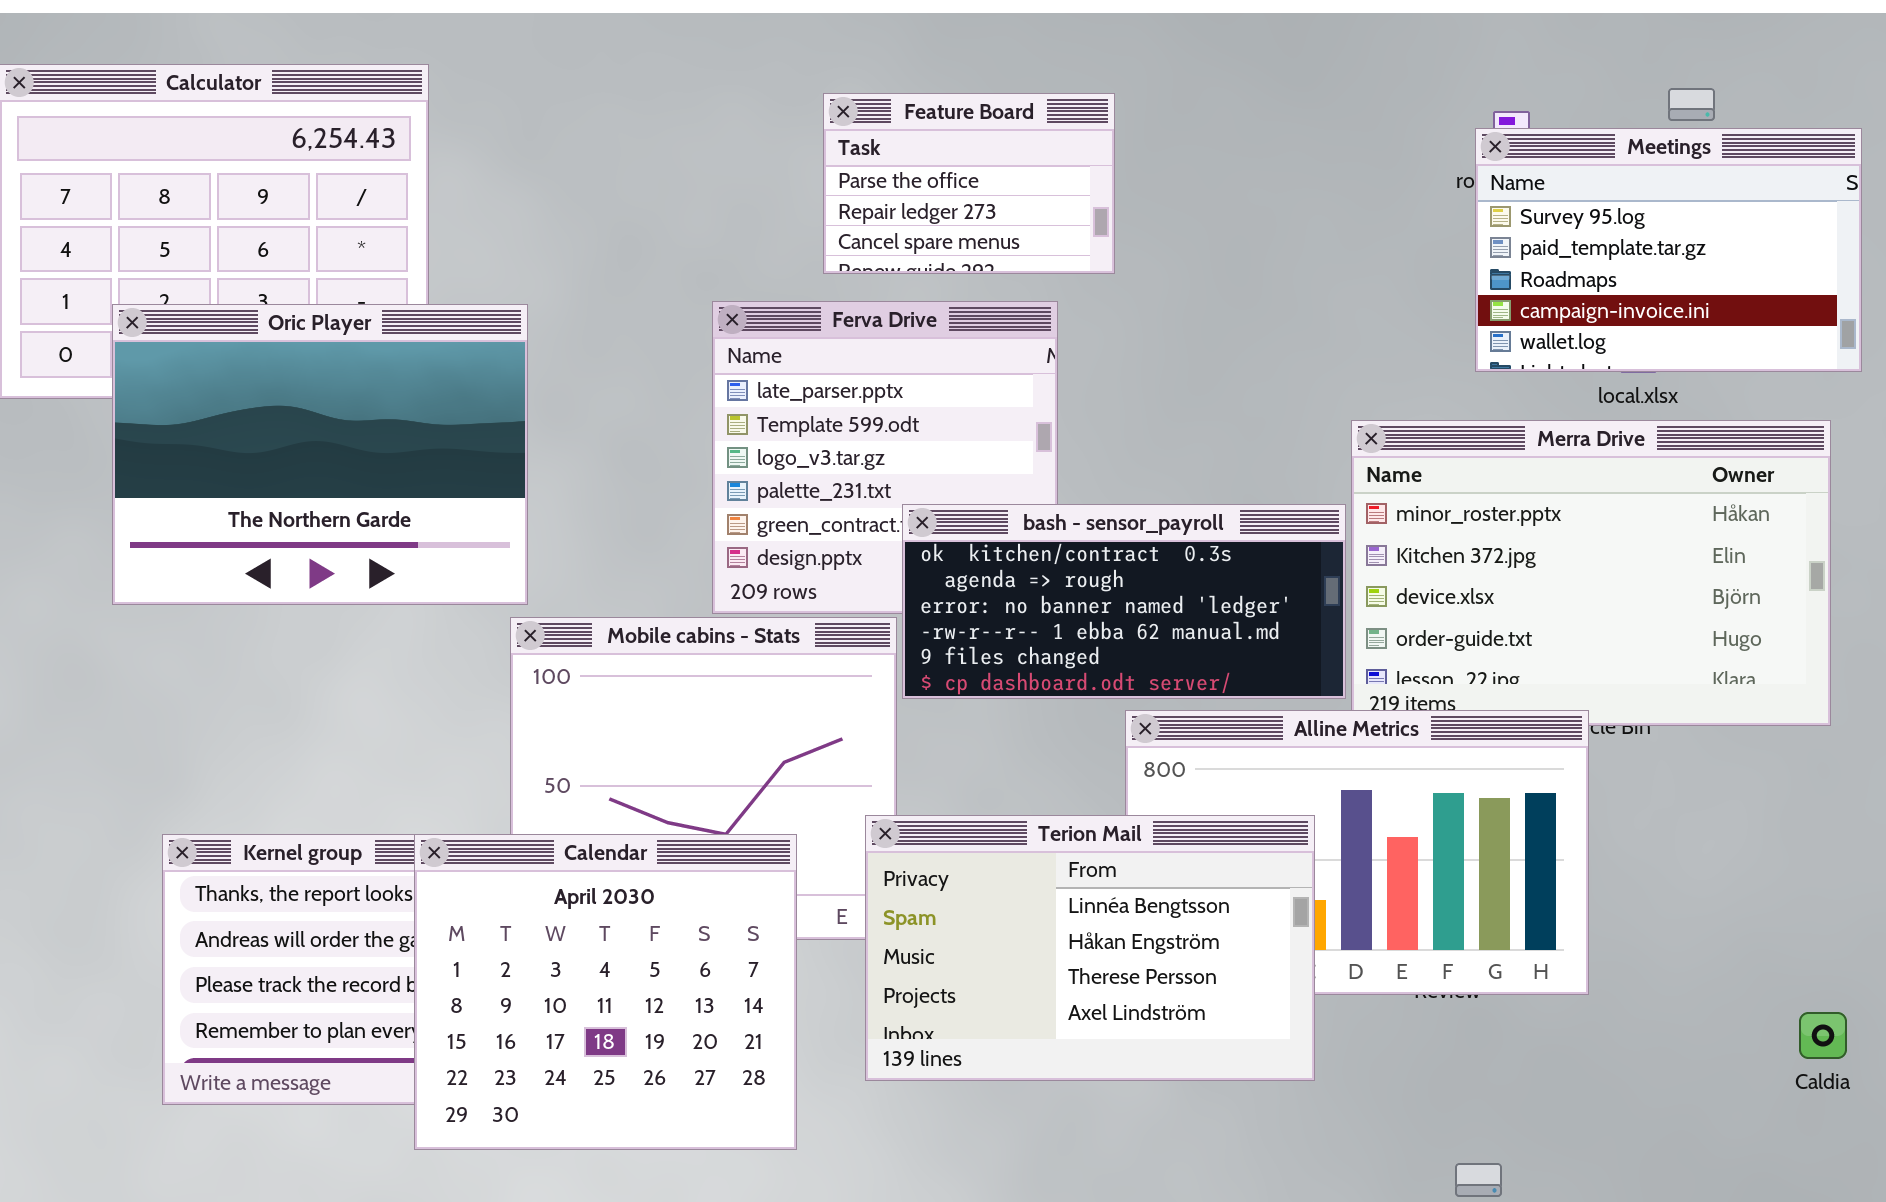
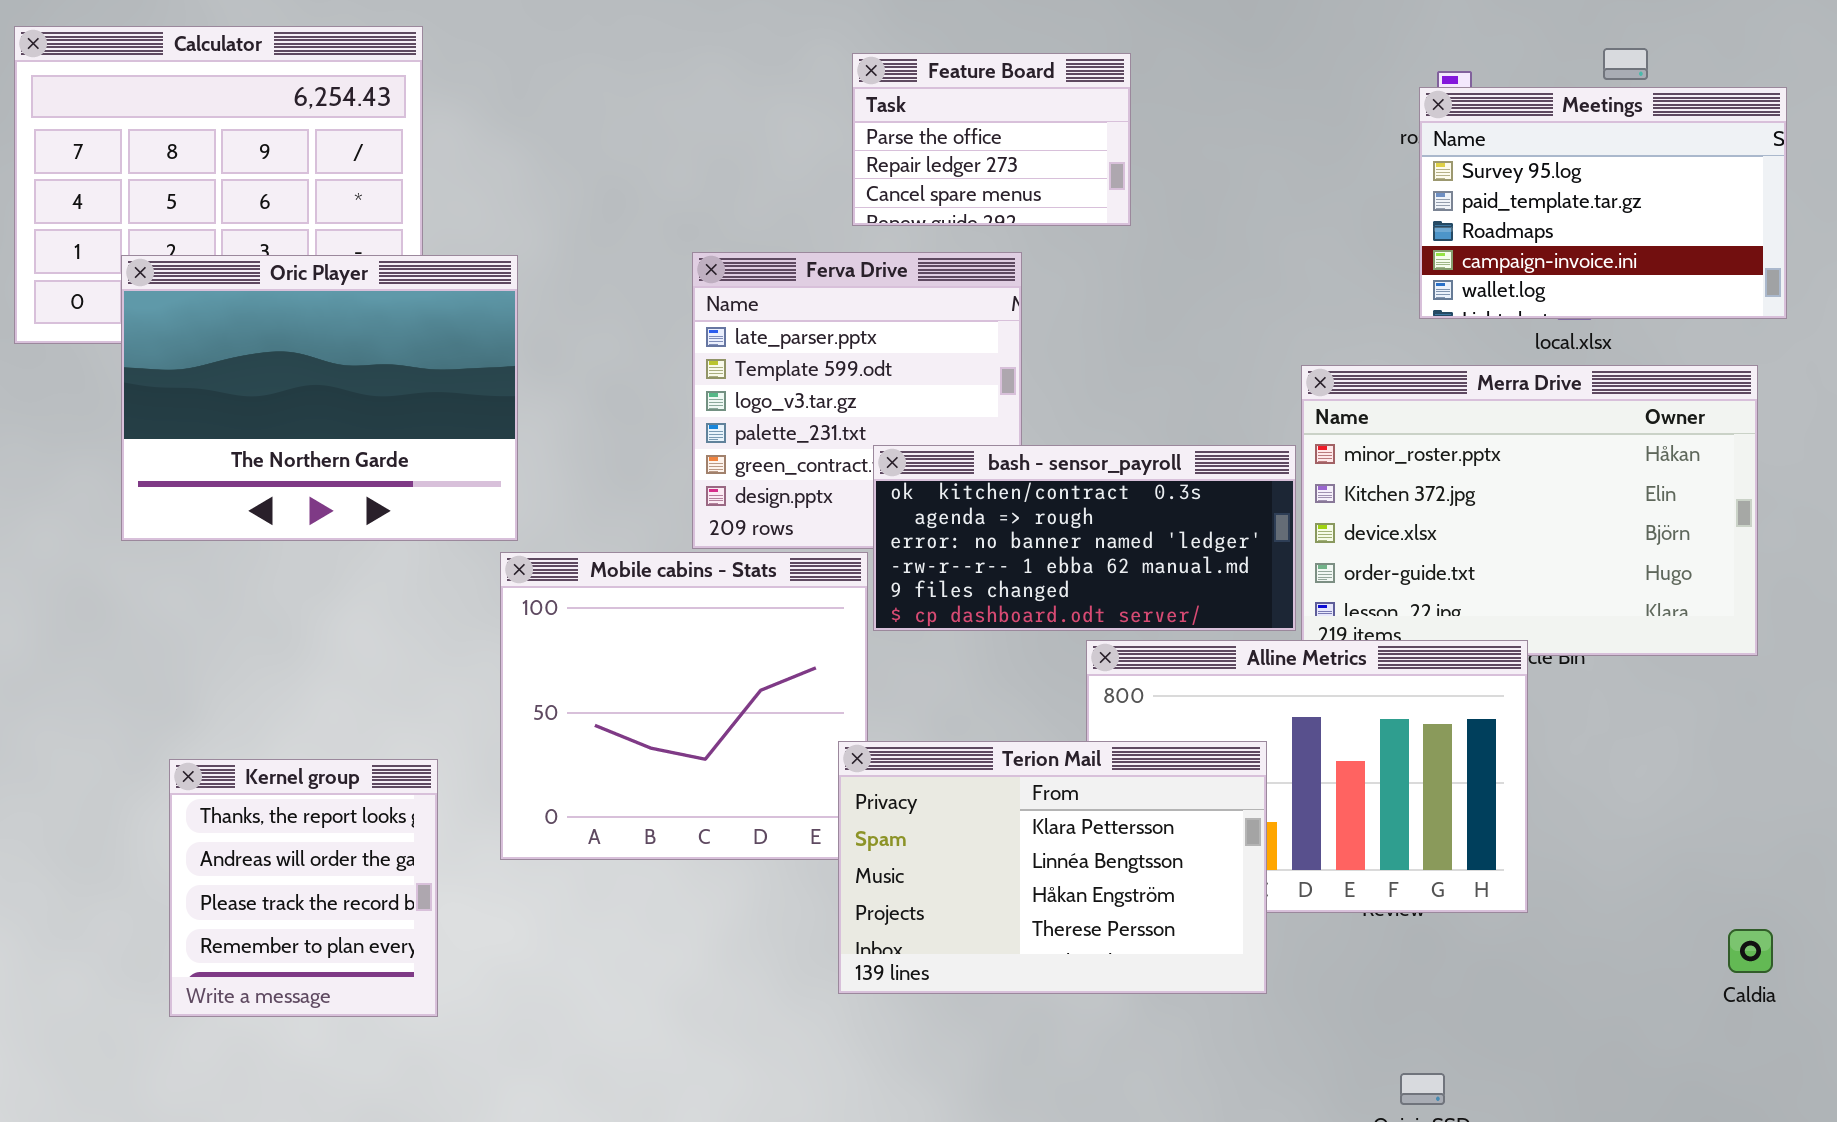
Feature Board: [823,93,1115,274] -> [852,53,1131,226], moved
Terion Mail: [865,815,1315,1081] -> [838,741,1267,994], scrolled up 1 row
Calendar: [414,834,797,1150] -> none, closed

